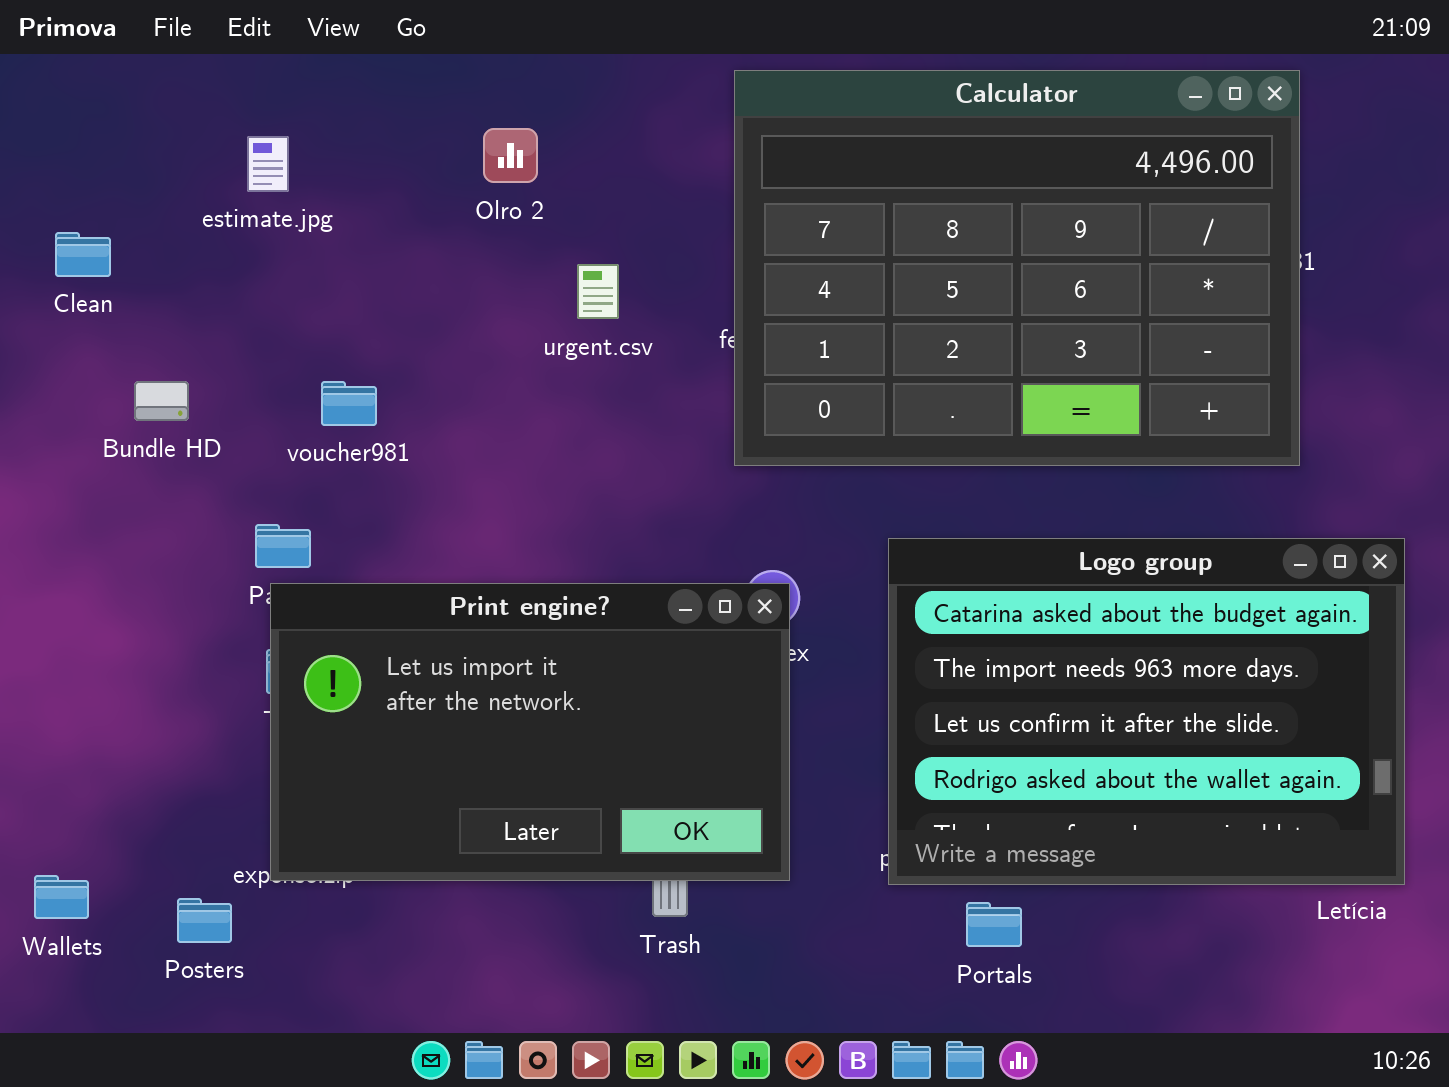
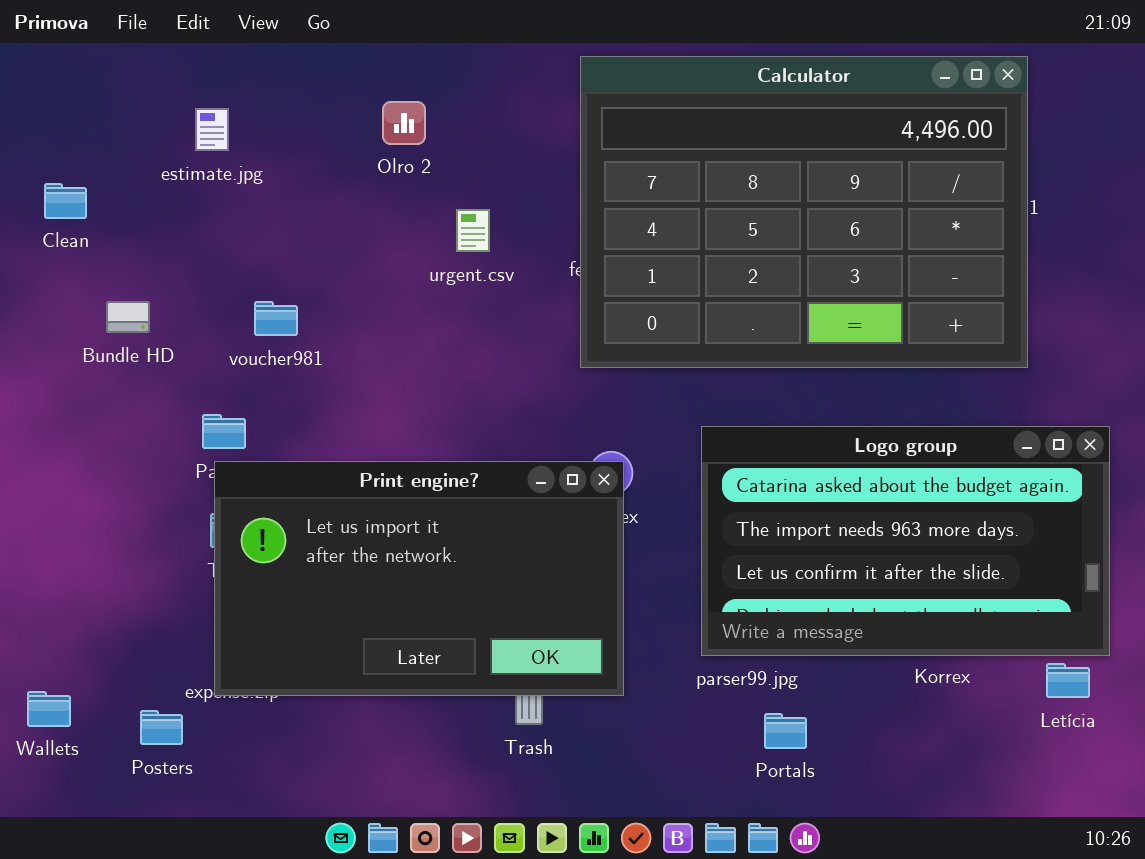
Logo group: [888,538,1405,885] -> [701,426,1110,656], resized

